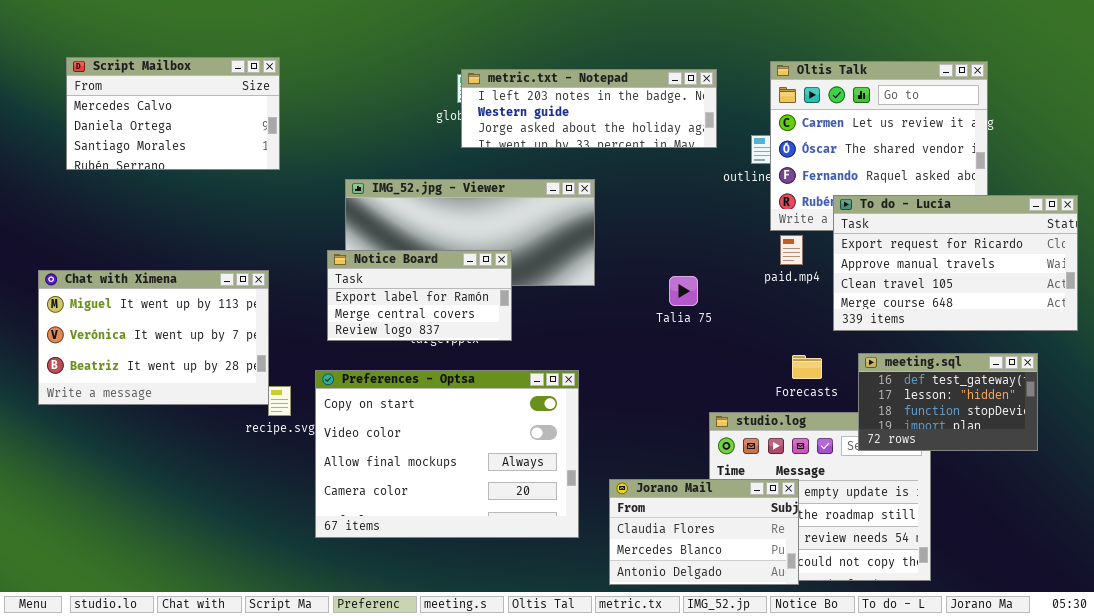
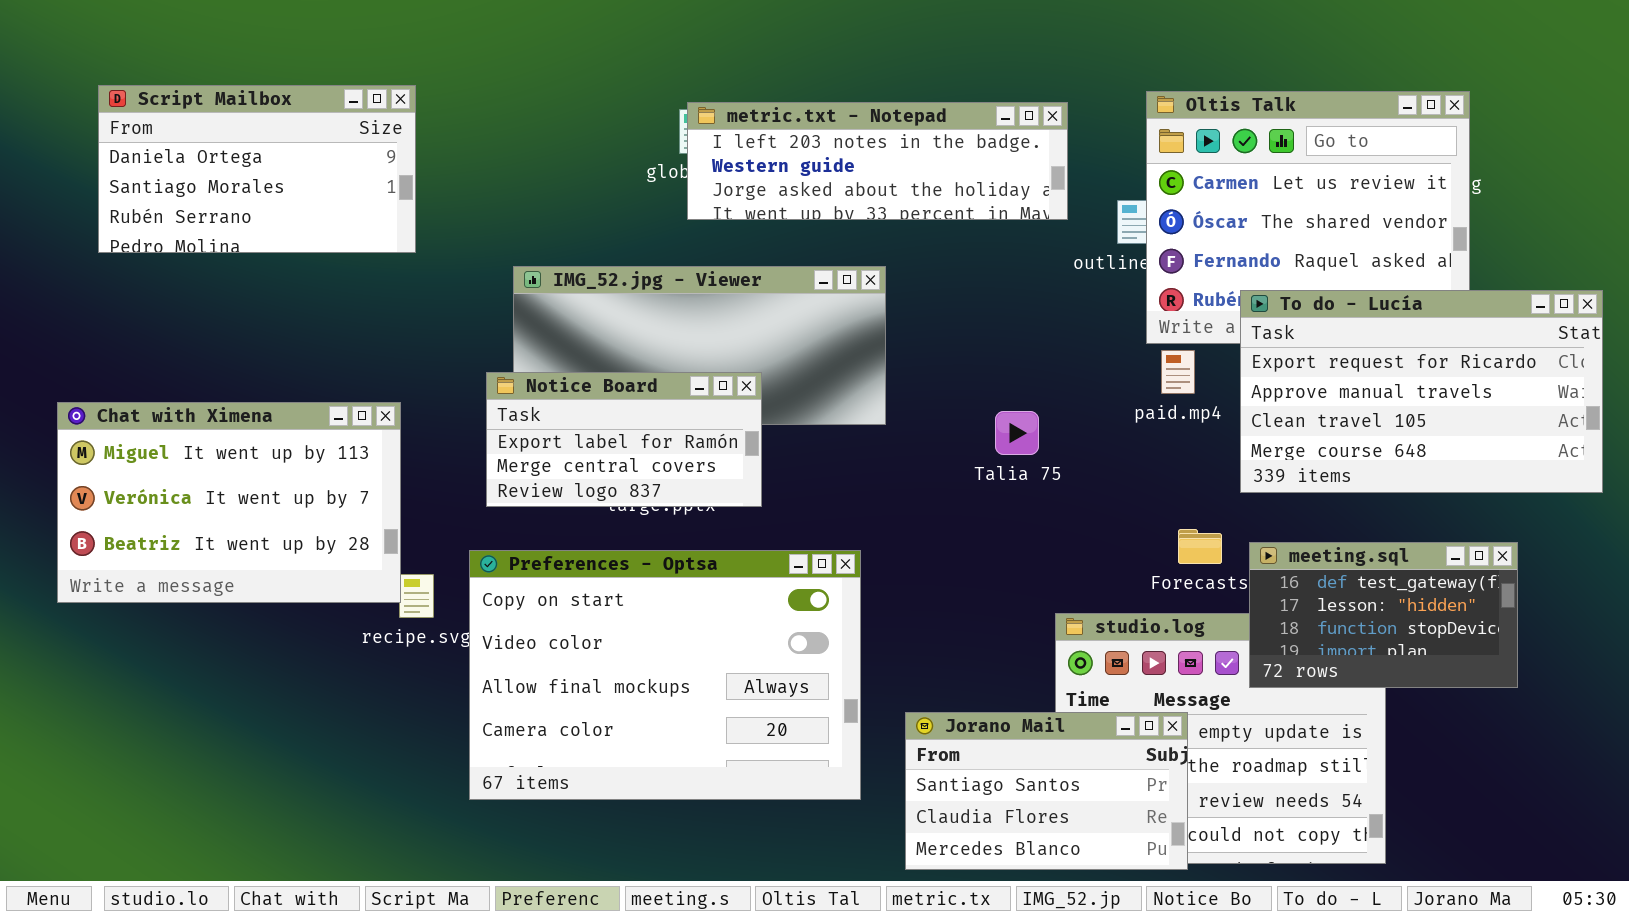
Script Mailbox: [66,57,280,170] -> [98,85,416,253], scrolled down 1 row
meeting.sql: [858,353,1038,451] -> [1249,542,1518,688], moved
Jorano Mail: [609,479,799,585] -> [905,712,1188,870], scrolled up 1 row

